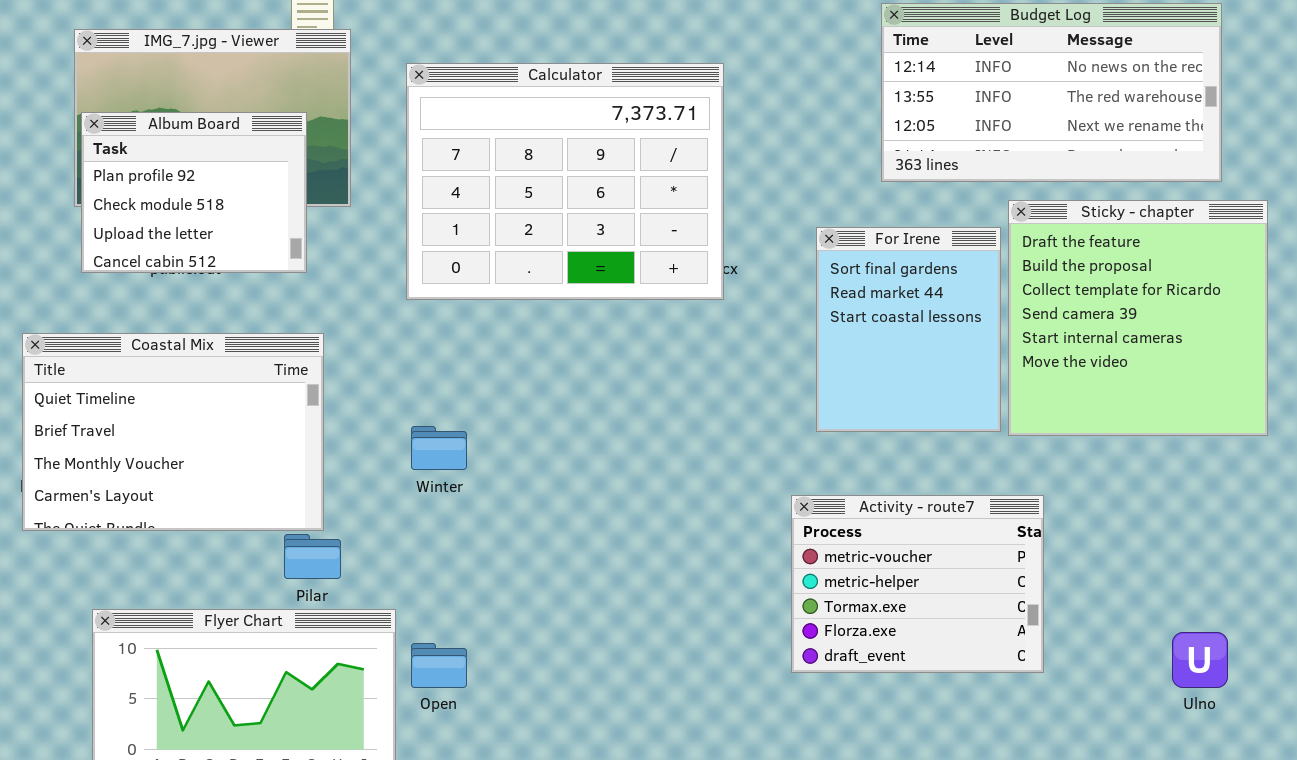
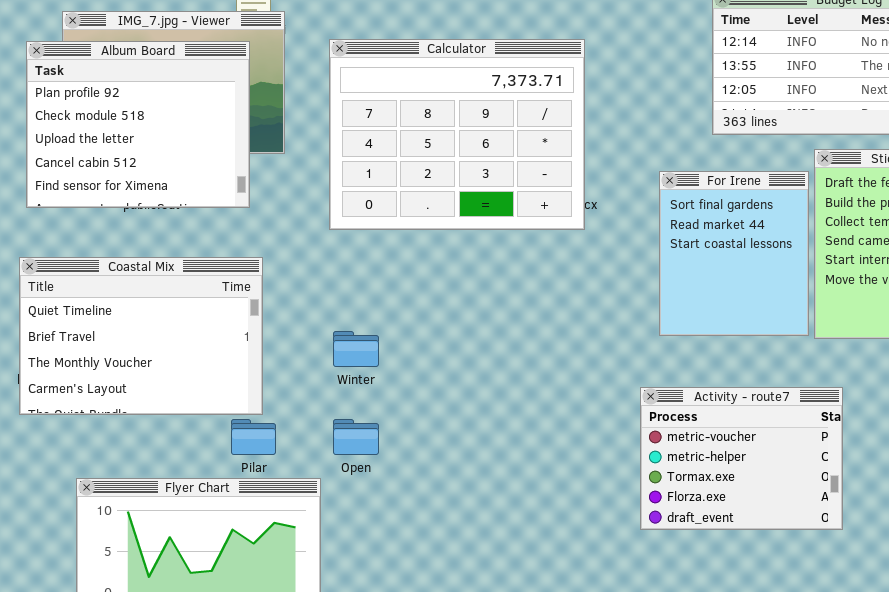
Album Board: [81,112,307,273] -> [26,41,250,208], resized
Open: [411,643,467,688] -> [333,419,379,455], moved

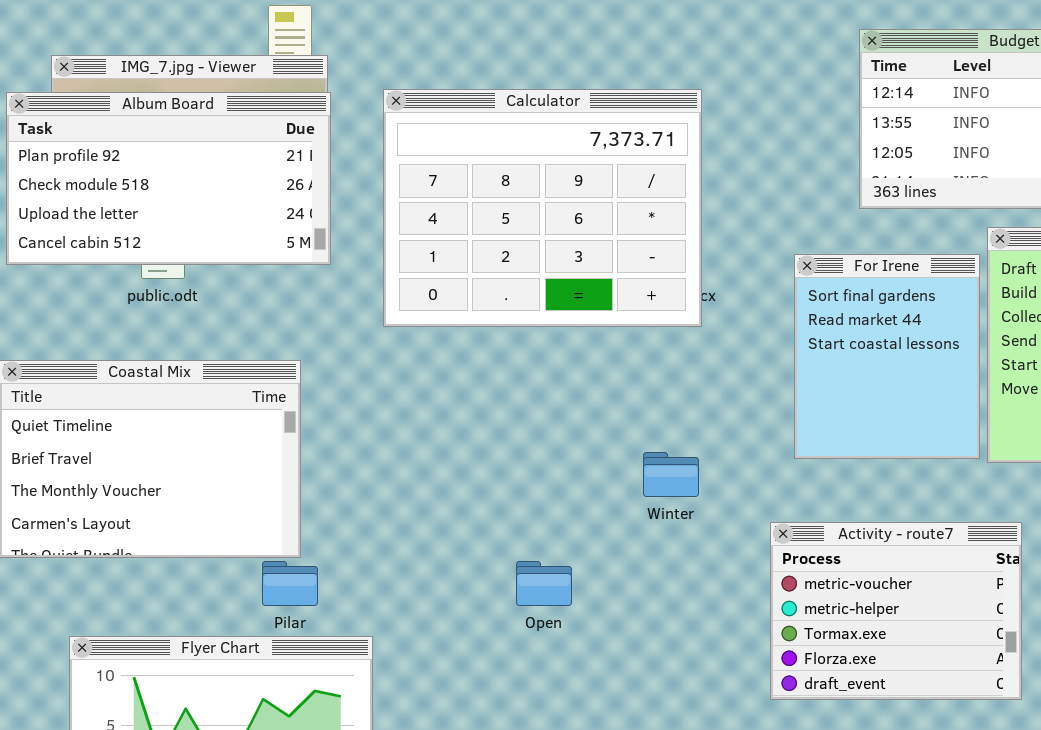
Album Board: [26,41,250,208] -> [6,92,331,265], resized
Winter: [333,331,379,367] -> [643,452,699,497], moved
Open: [333,419,379,455] -> [516,561,572,606], moved

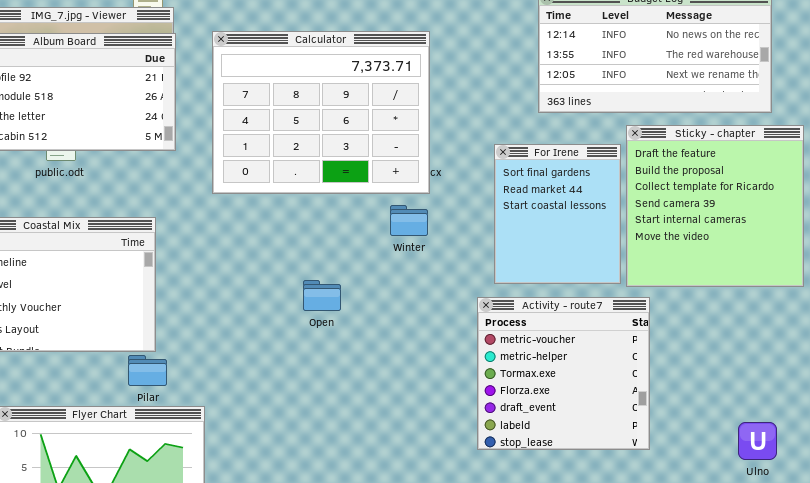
Winter: [643,452,699,497] -> [390,205,428,236], moved
Activity - route7: [770,522,1022,700] -> [477,297,650,450], resized
Open: [516,561,572,606] -> [303,280,341,311], moved

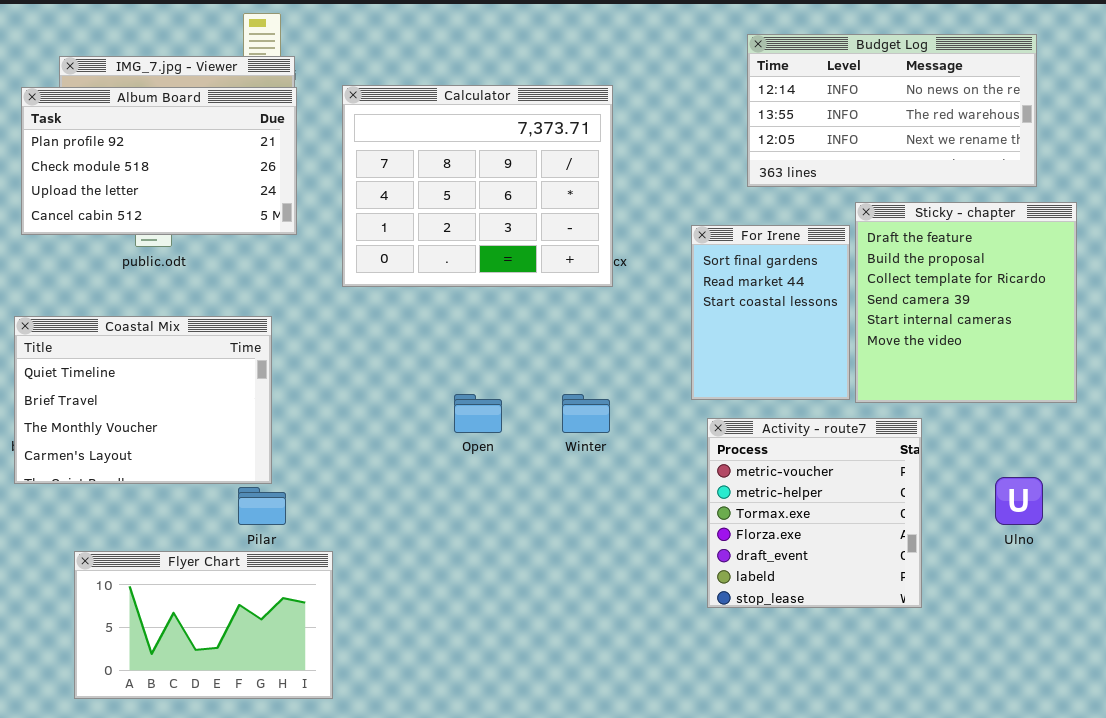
Winter: [390,205,428,236] -> [562,394,610,433], moved
Activity - route7: [477,297,650,450] -> [707,418,922,608], moved
Ulno: [738,422,777,460] -> [995,477,1043,525], moved

